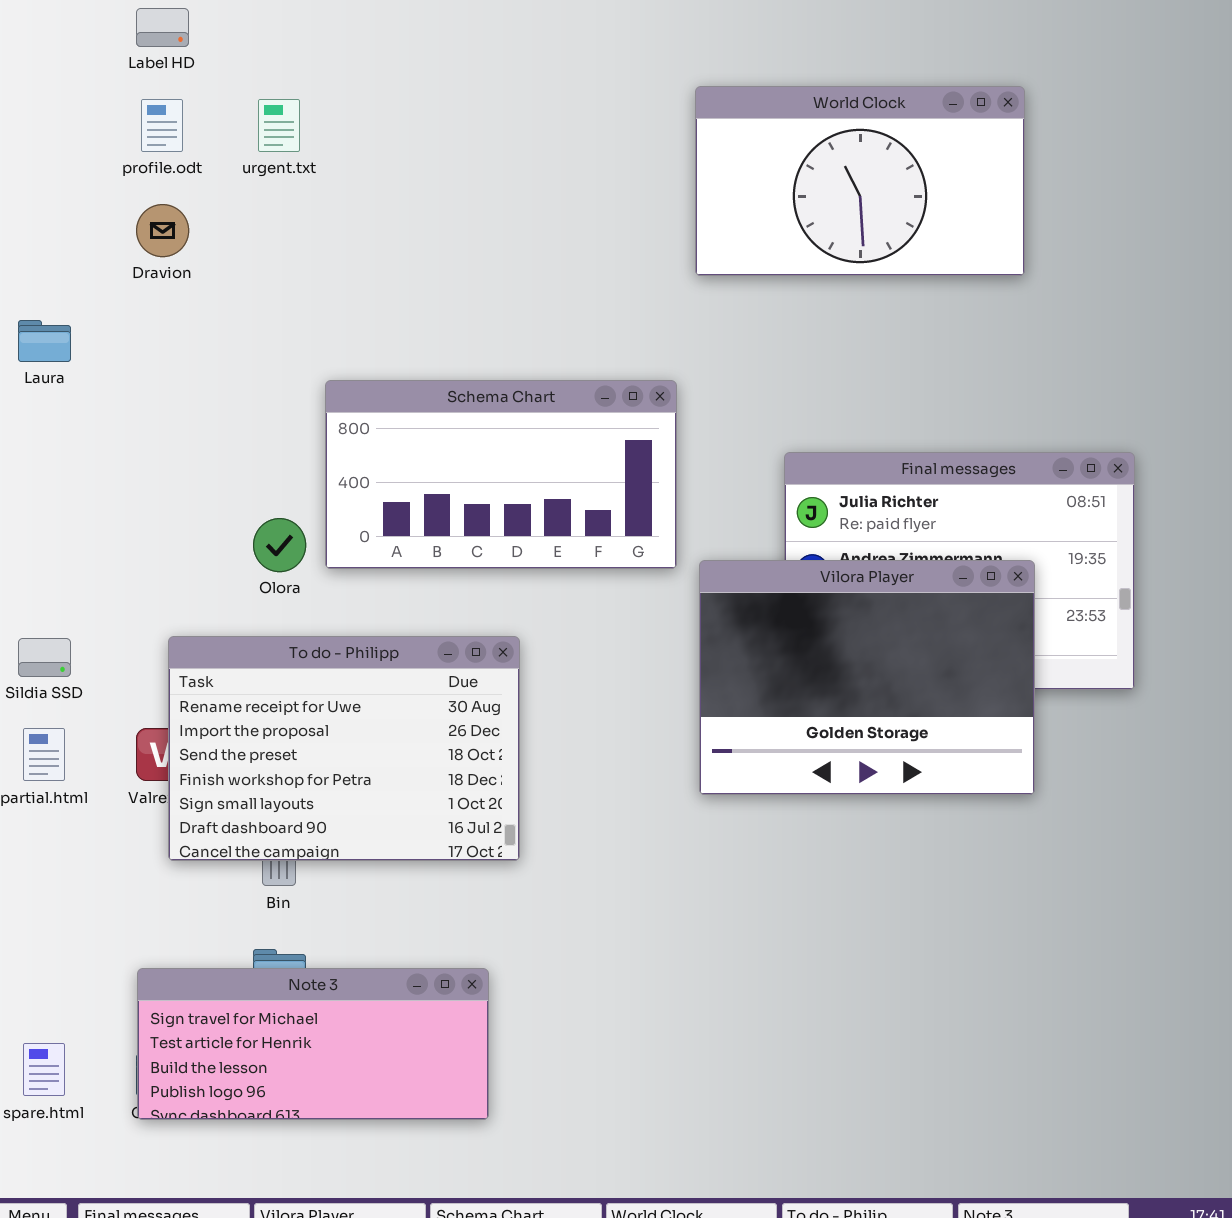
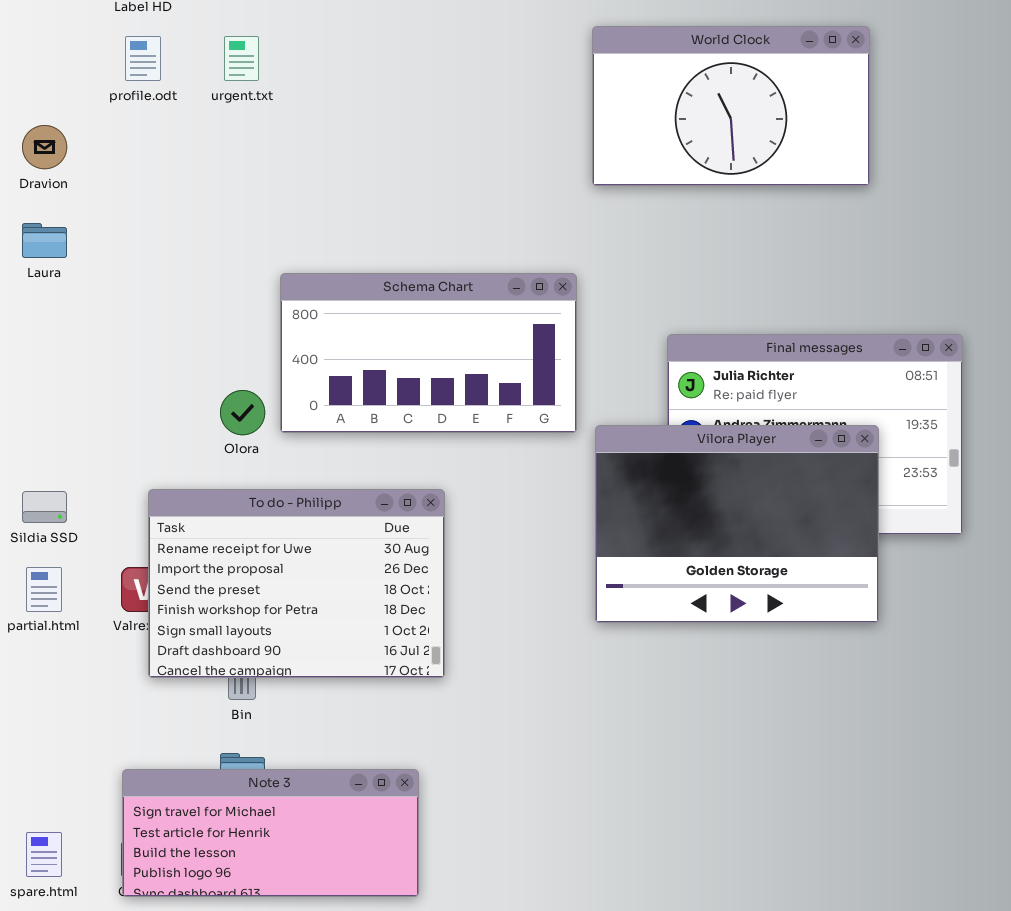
Dravion: [136,204,189,257] -> [22,125,67,169], moved

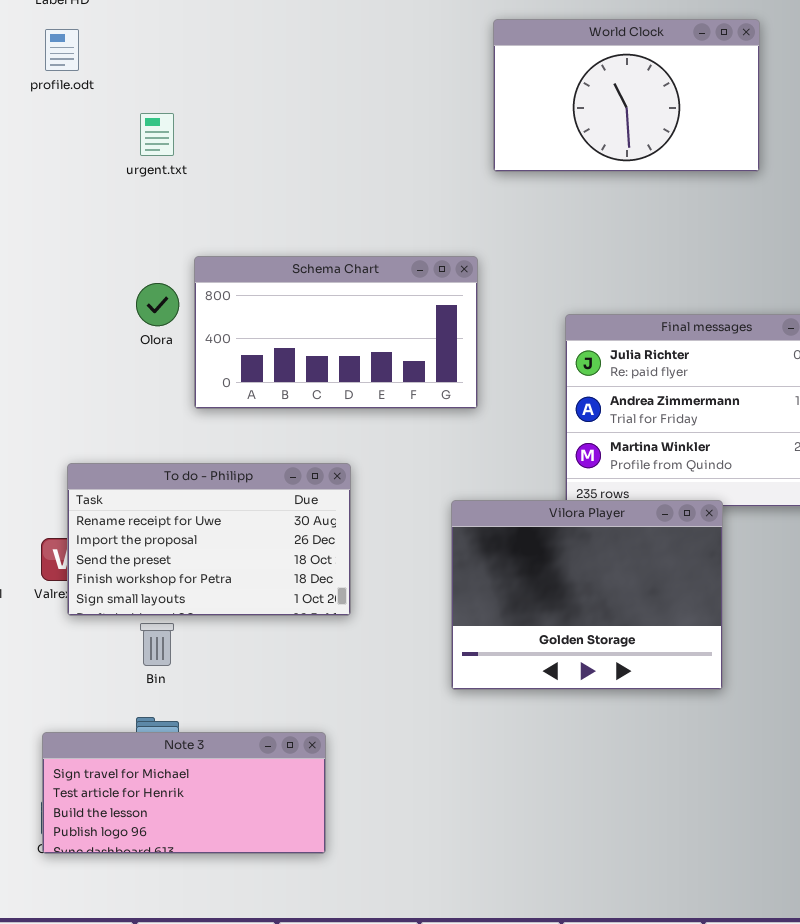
urgent.txt: [224,36,259,81] -> [140,113,174,156], moved
Olora: [220,390,265,435] -> [136,283,179,326], moved
Vilora Player: [595,425,879,623] -> [451,500,723,690], moved
To do - Philipp: [148,489,445,678] -> [67,463,351,616], resized

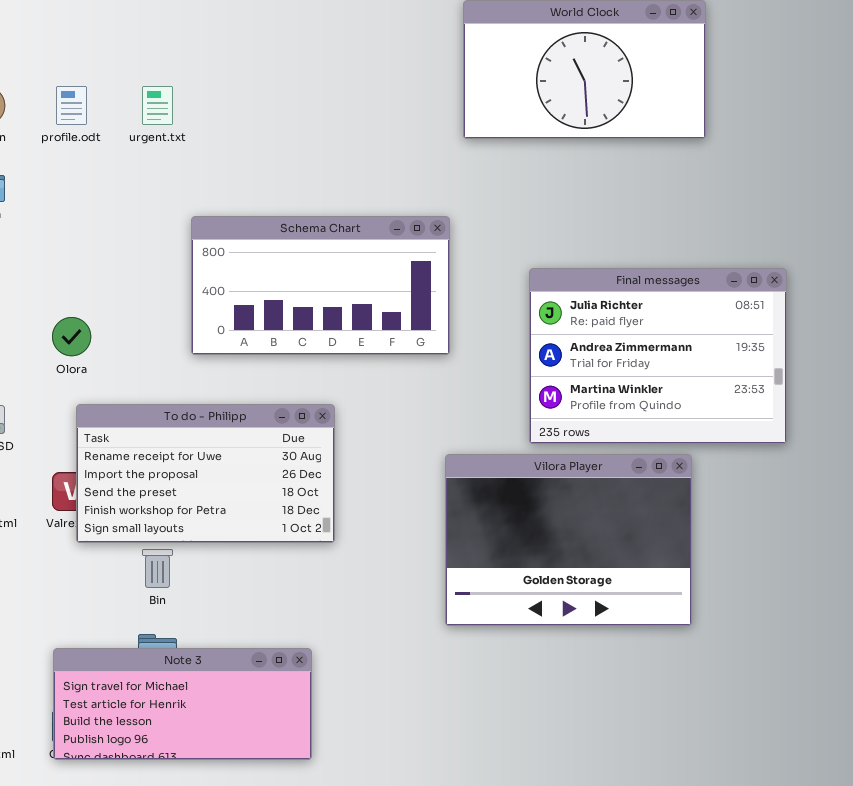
profile.odt: [45,29,79,71] -> [56,86,87,125], moved
Olora: [136,283,179,326] -> [52,317,91,356], moved
Vilora Player: [451,500,723,690] -> [445,454,692,626], moved

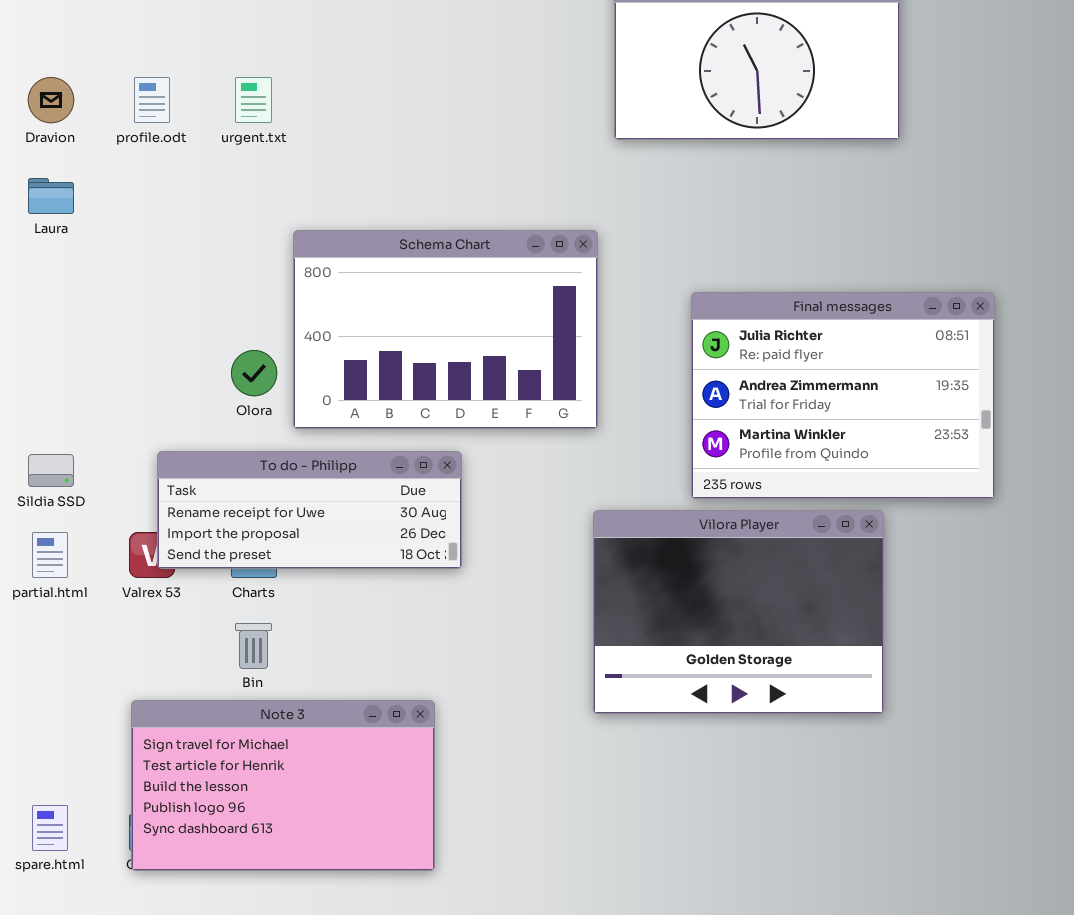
Schema Chart: [191,216,450,355] -> [293,230,598,429], resized
Olora: [52,317,91,356] -> [231,350,277,396], moved
To do - Philipp: [76,404,335,543] -> [157,451,462,569], resized
Note 3: [53,648,312,760] -> [131,700,435,871], resized

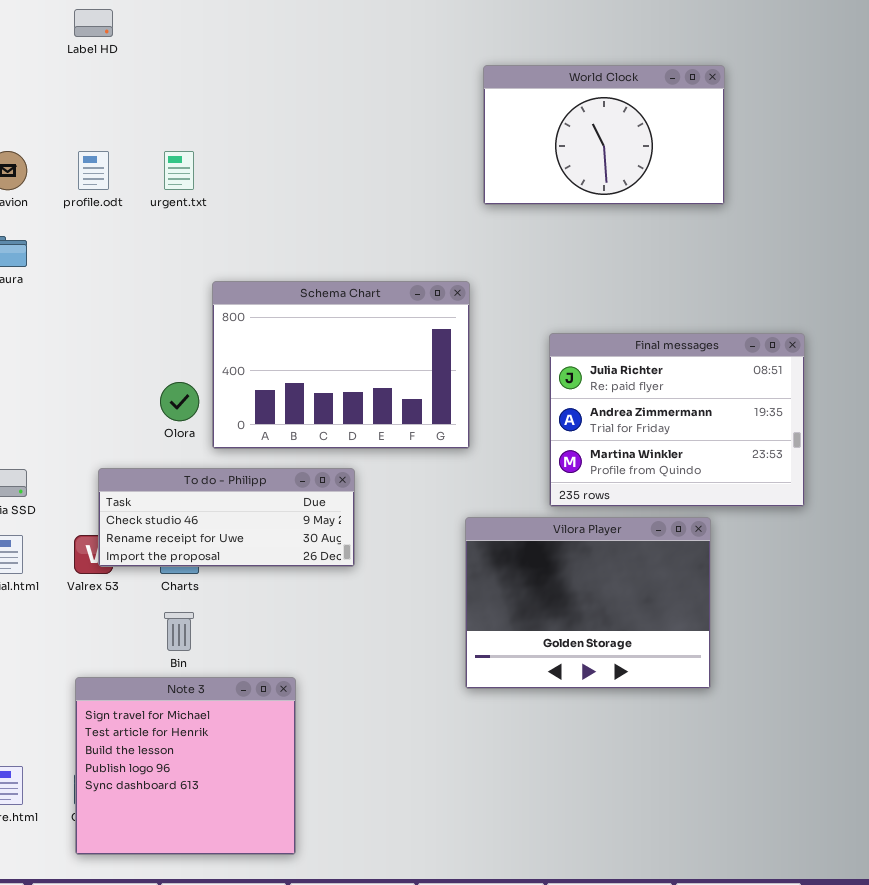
To do - Philipp: [157,451,462,569] -> [98,468,355,567], scrolled up 1 row
Note 3: [131,700,435,871] -> [75,677,296,855], resized

